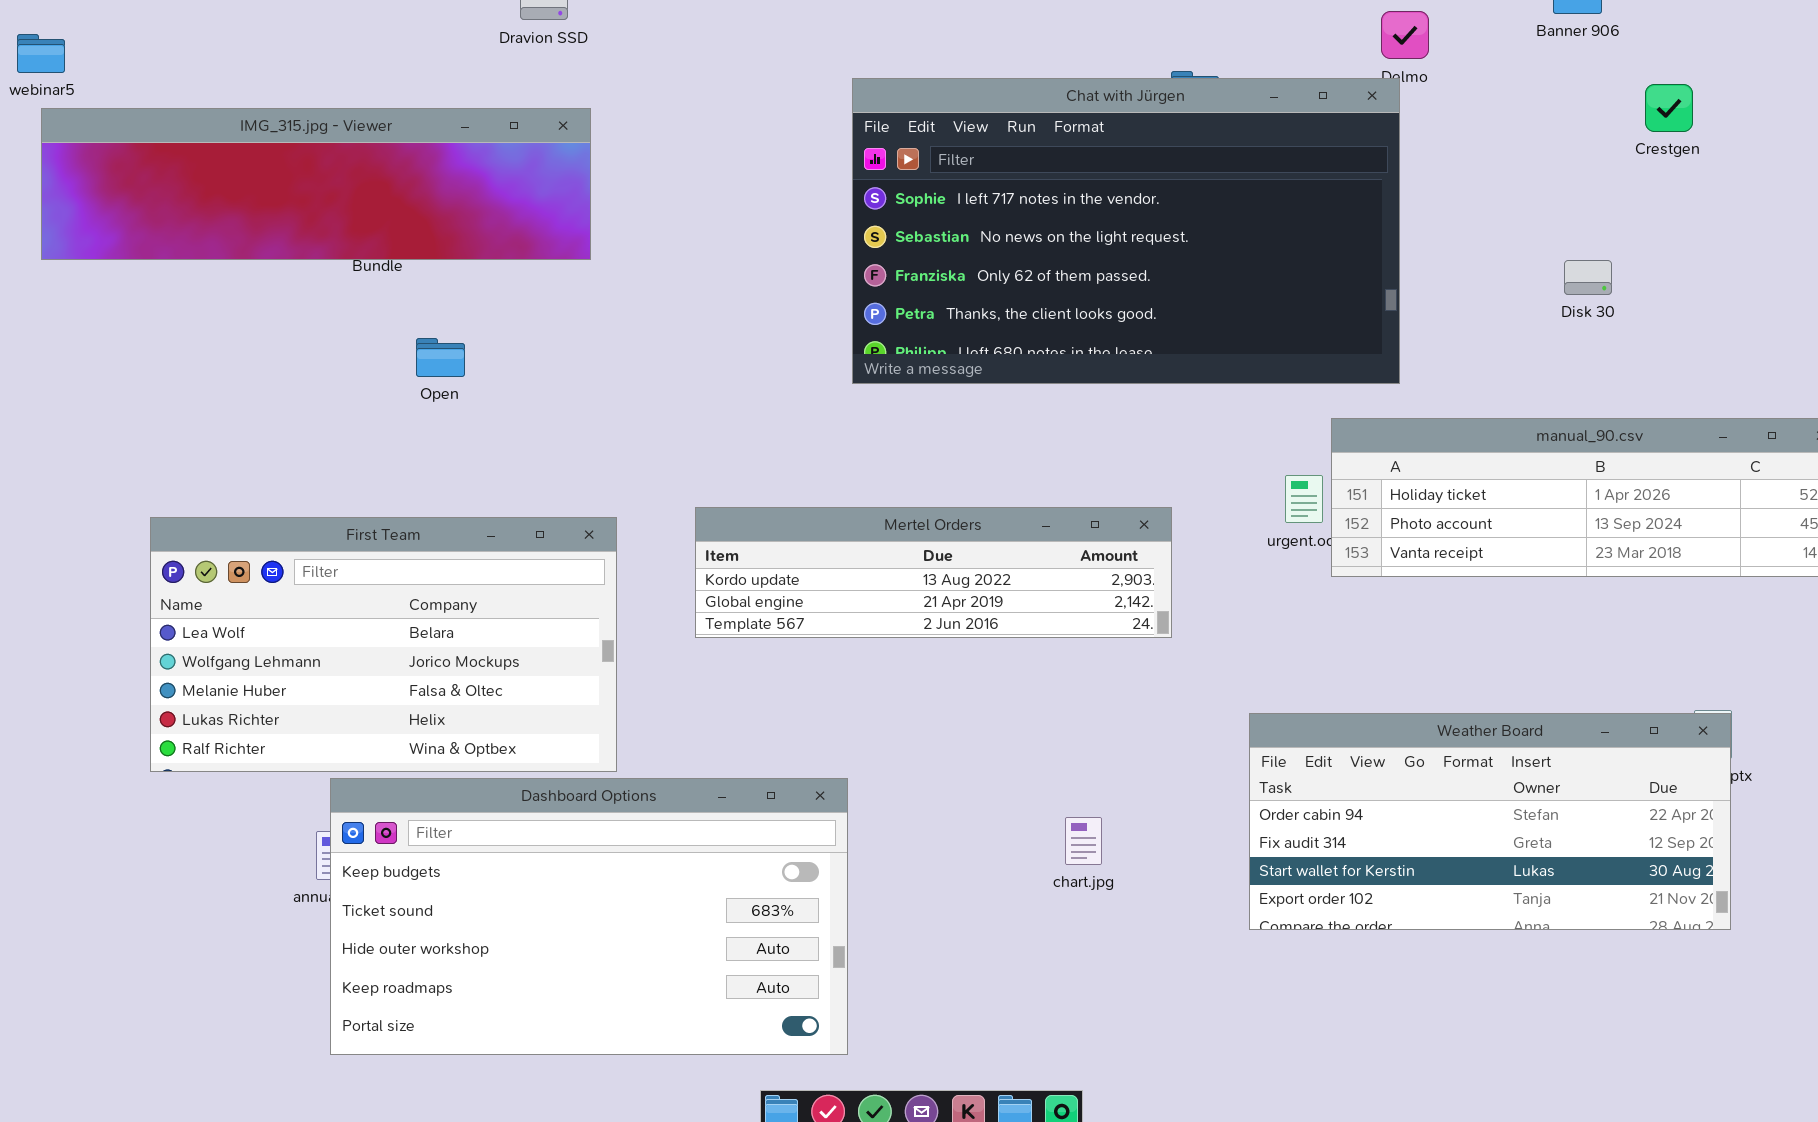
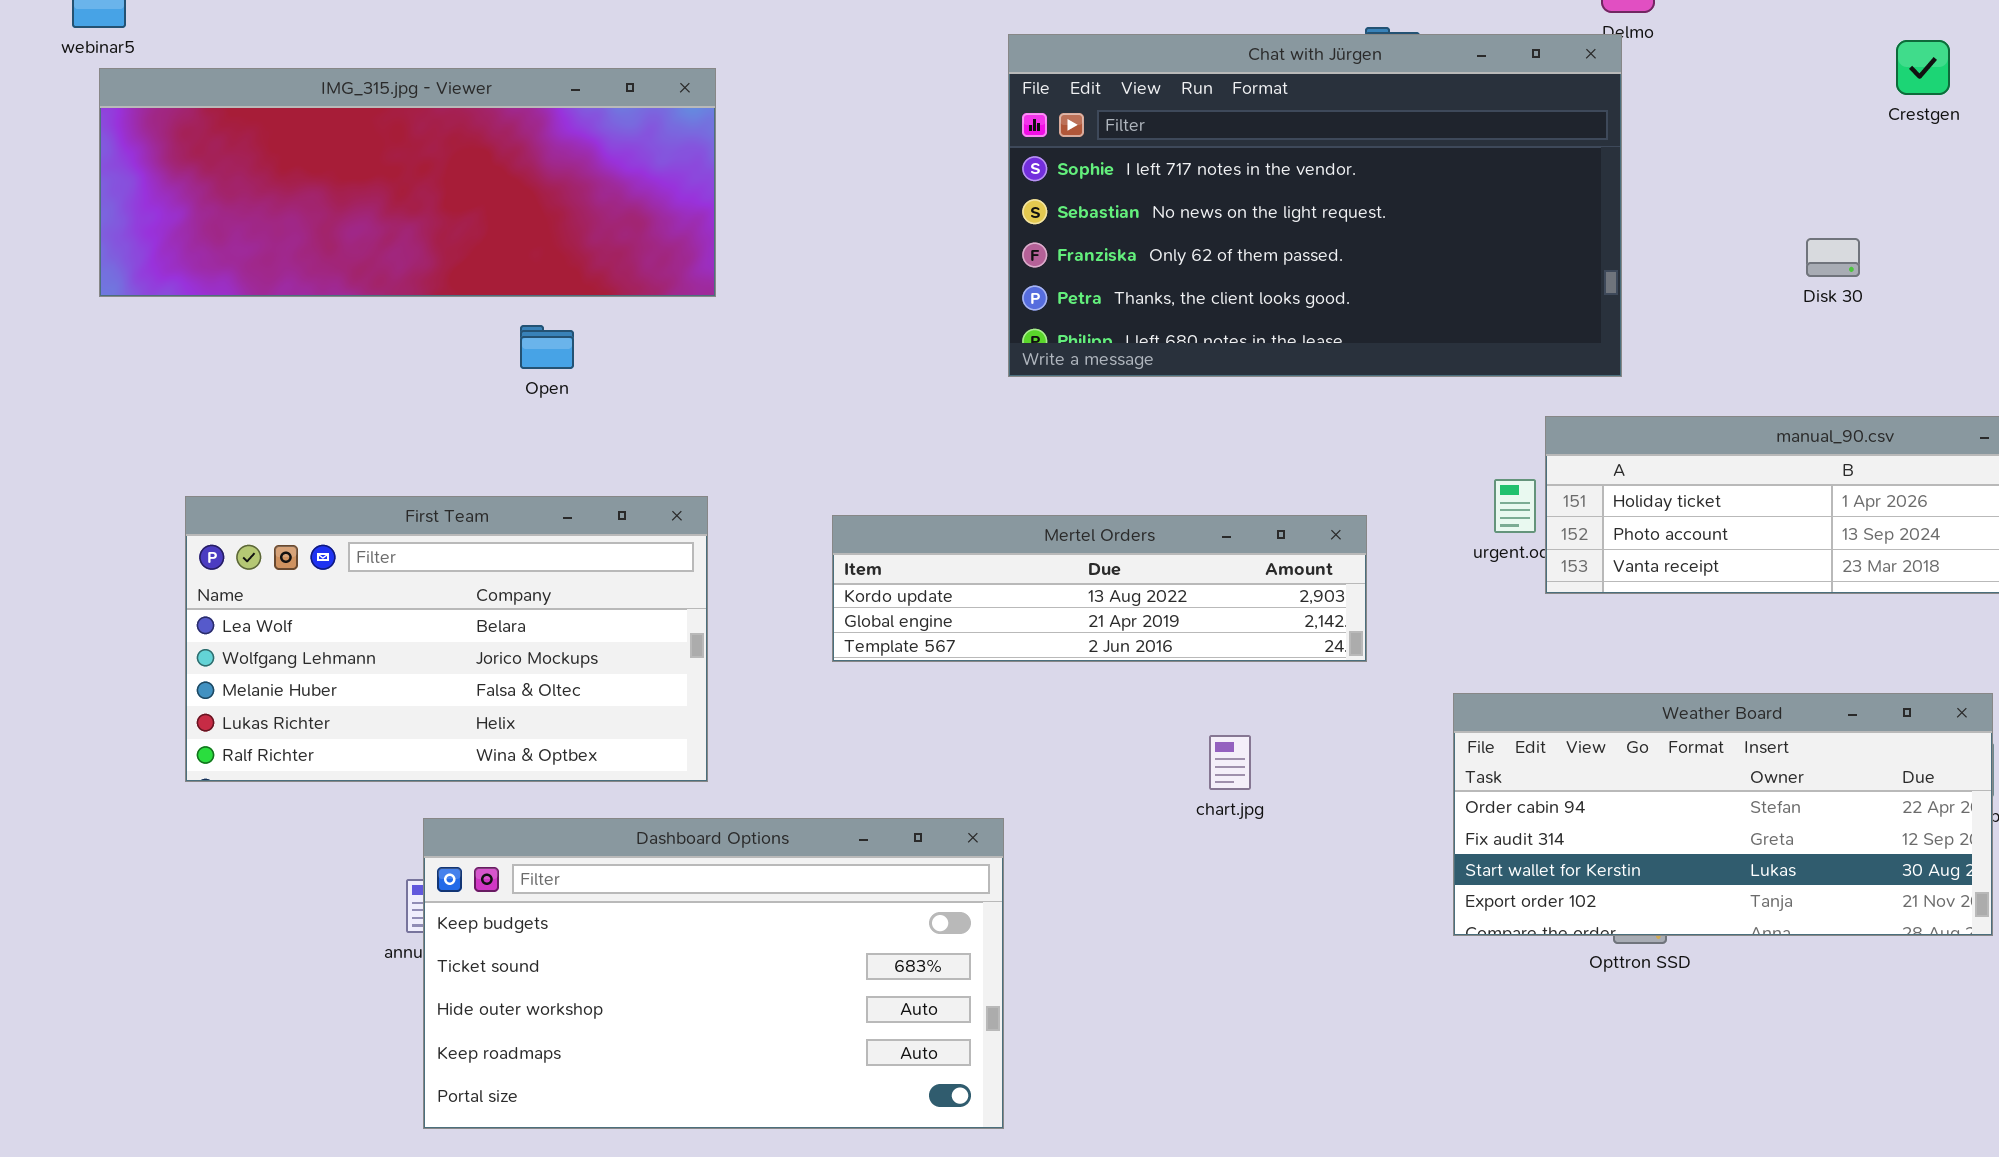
IMG_315.jpg - Viewer: [41,108,591,260] -> [99,68,716,297], resized
First Team: [150,517,617,772] -> [185,496,708,782], moved
Weather Board: [1249,713,1731,930] -> [1453,693,1993,936], moved
chart.jpg: [1065,817,1102,865] -> [1209,735,1251,790], moved

